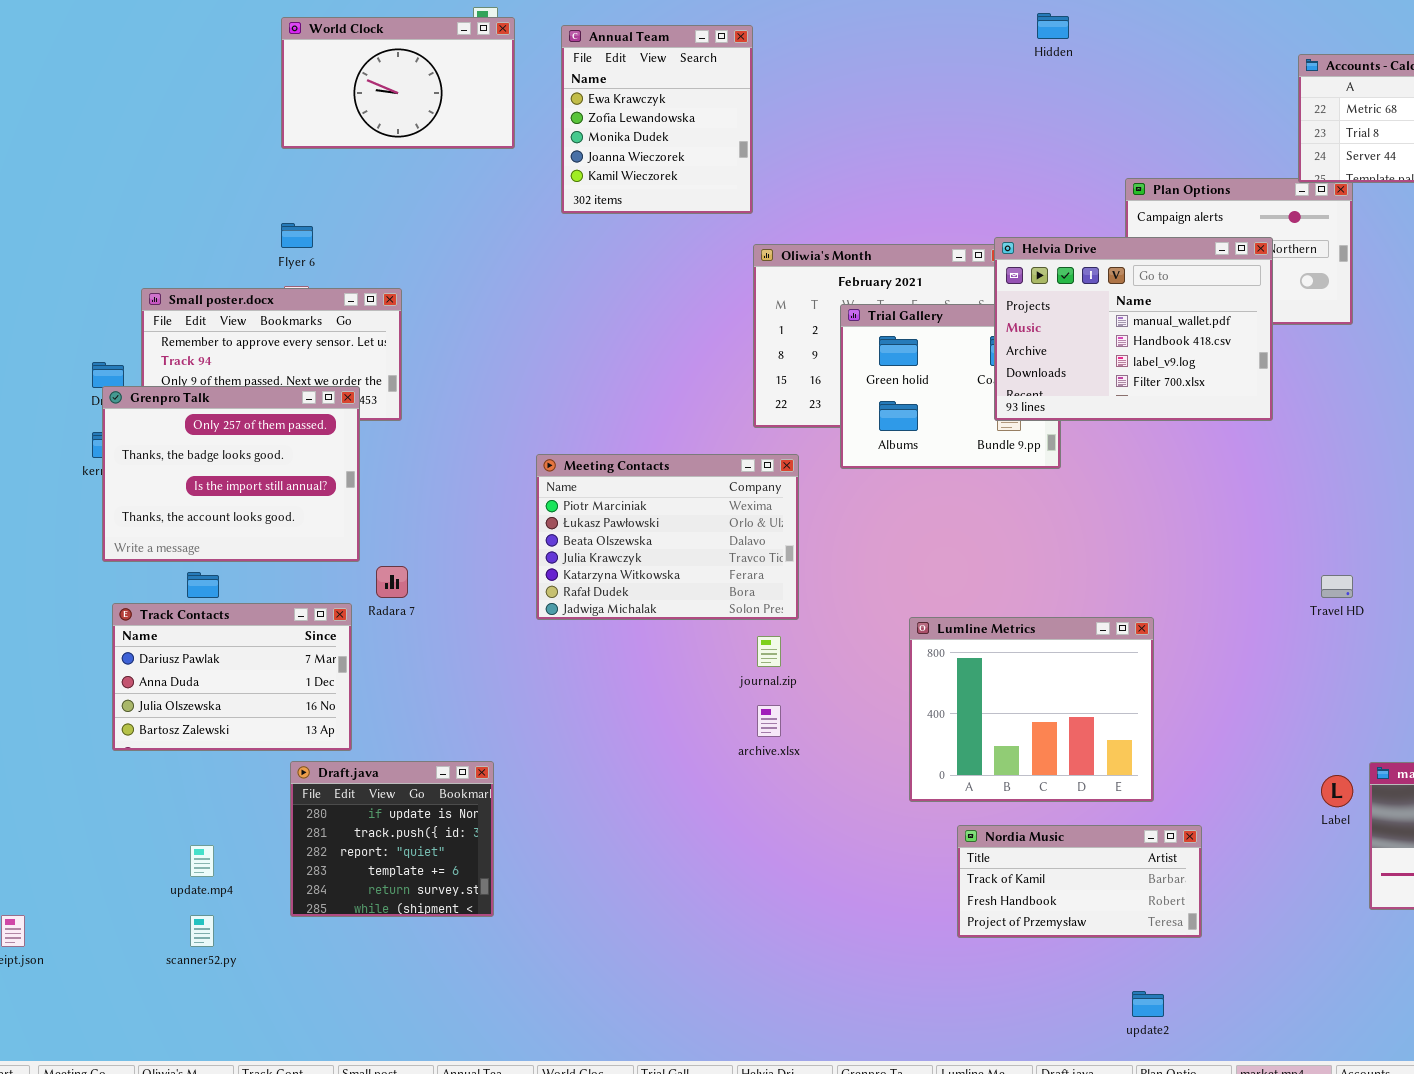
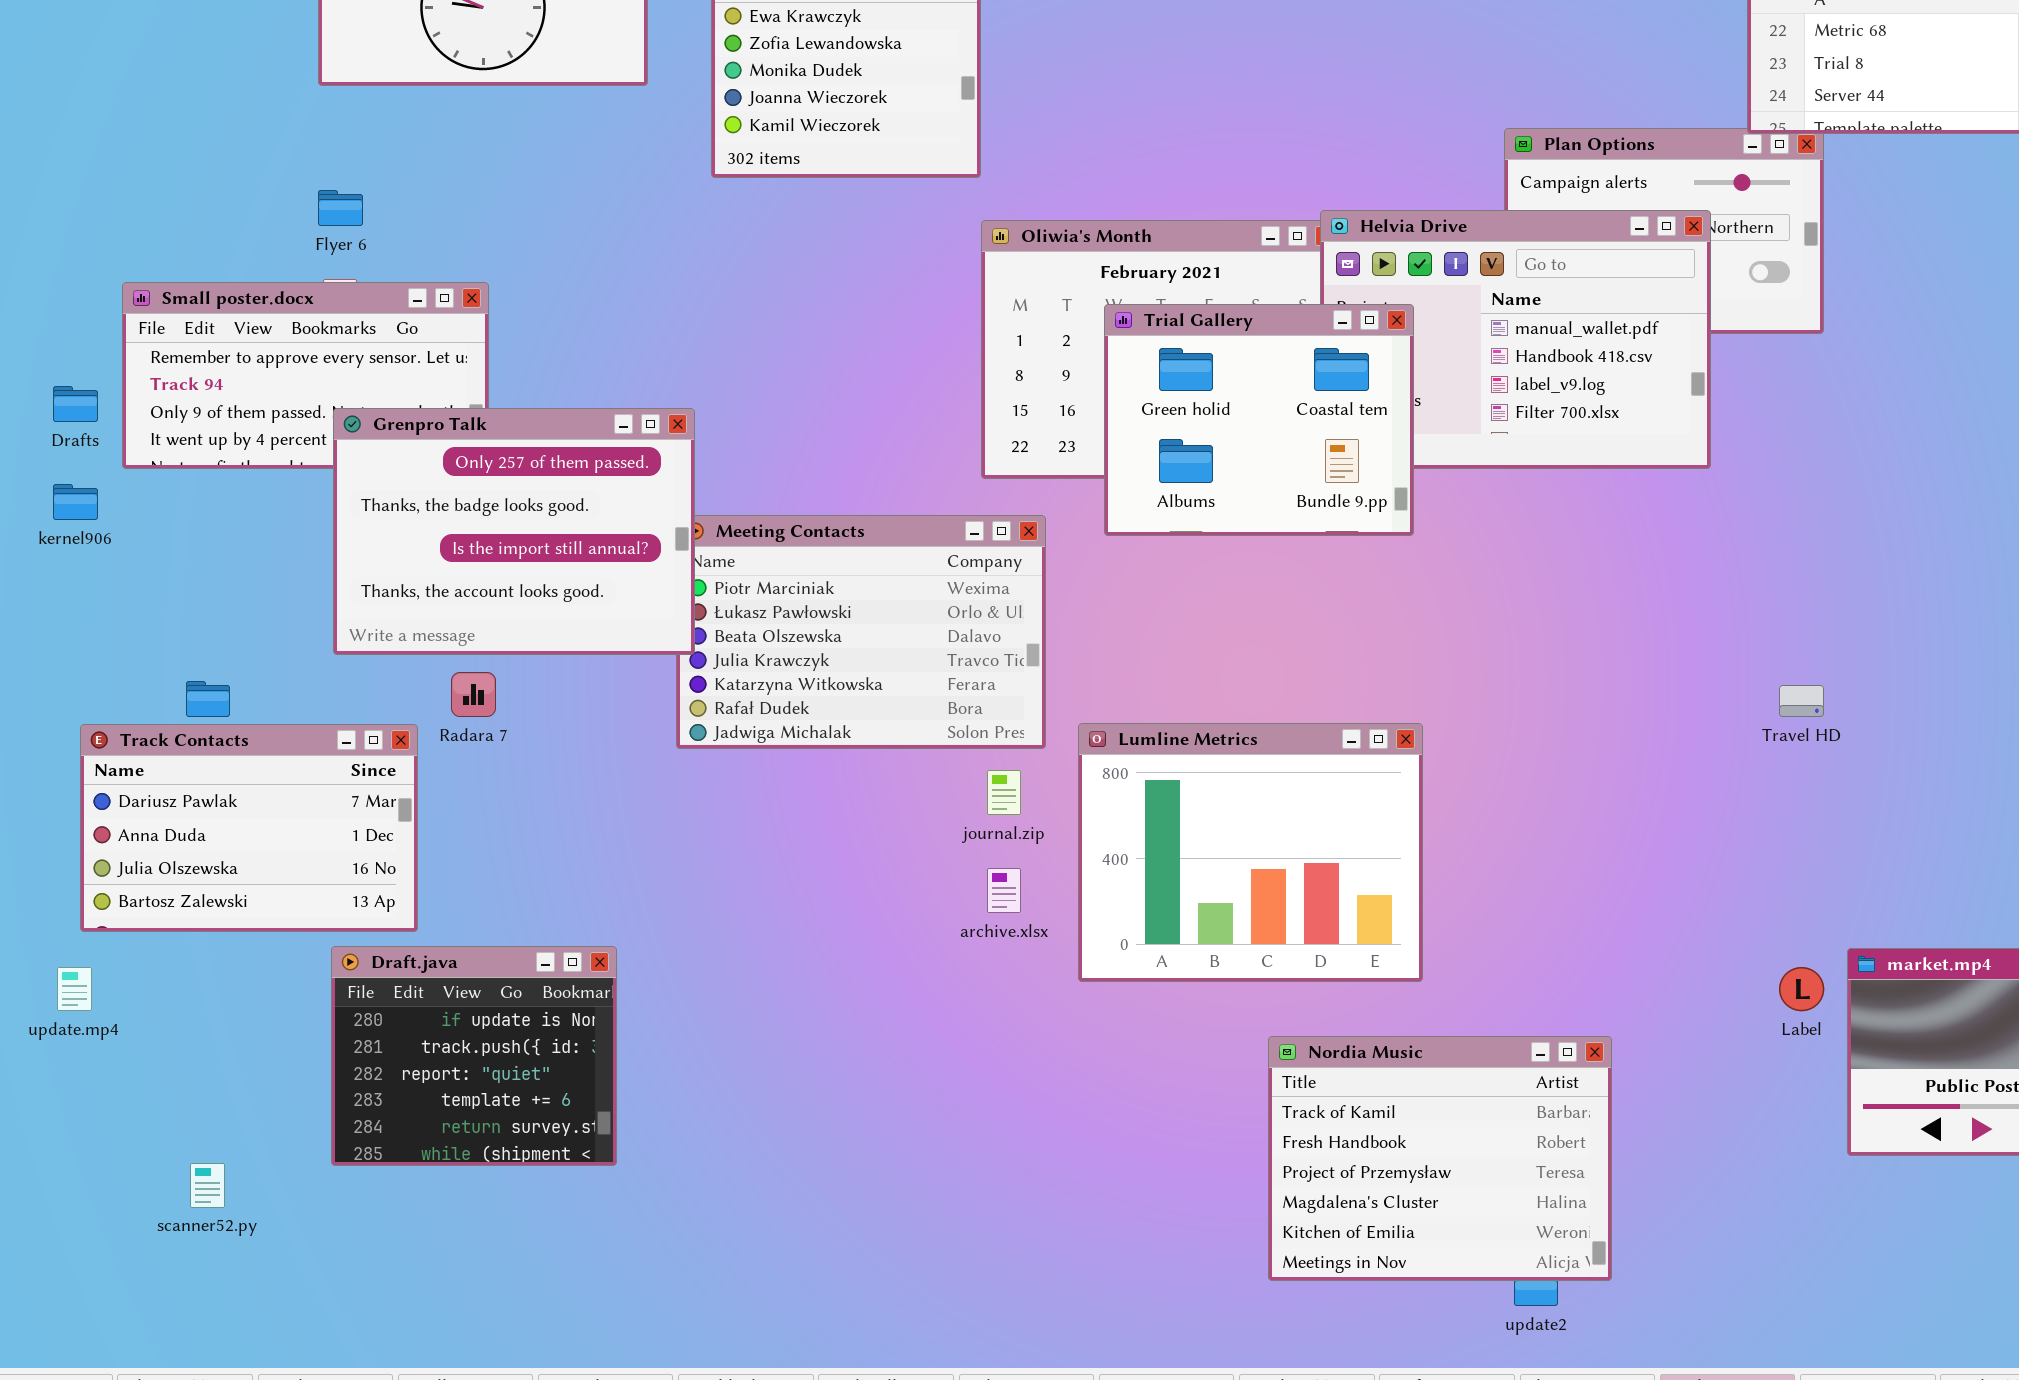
Trial Gallery: [840,304,1061,469] -> [1104,304,1414,536], raised
Grenpro Talk: [102,386,360,562] -> [333,408,695,655], moved
Lumline Metrics: [909,617,1154,802] -> [1078,723,1423,982], moved
Nordia Music: [957,825,1202,938] -> [1268,1036,1612,1281], resized
update.mp4: [190,845,214,877] -> [57,967,92,1011], moved

